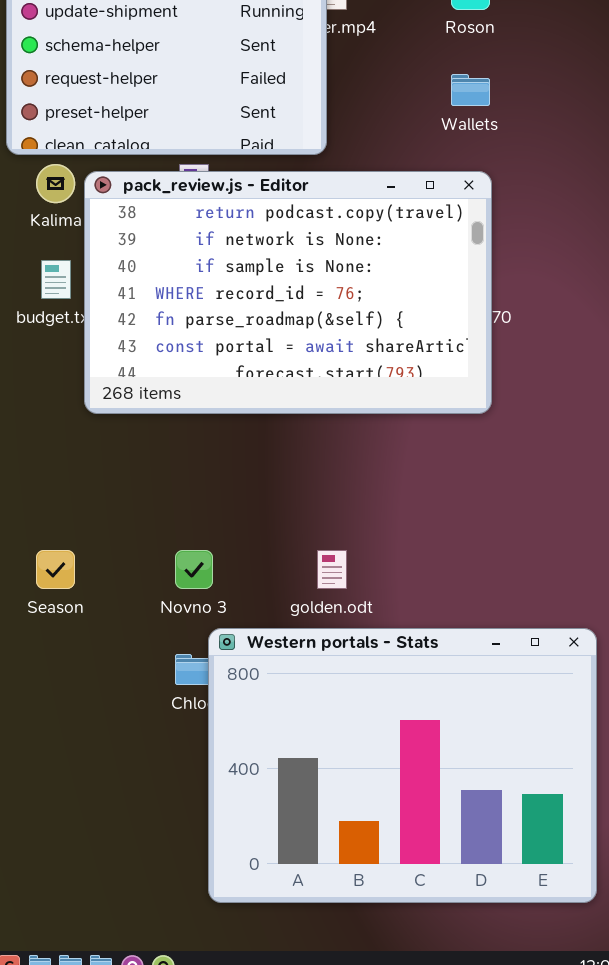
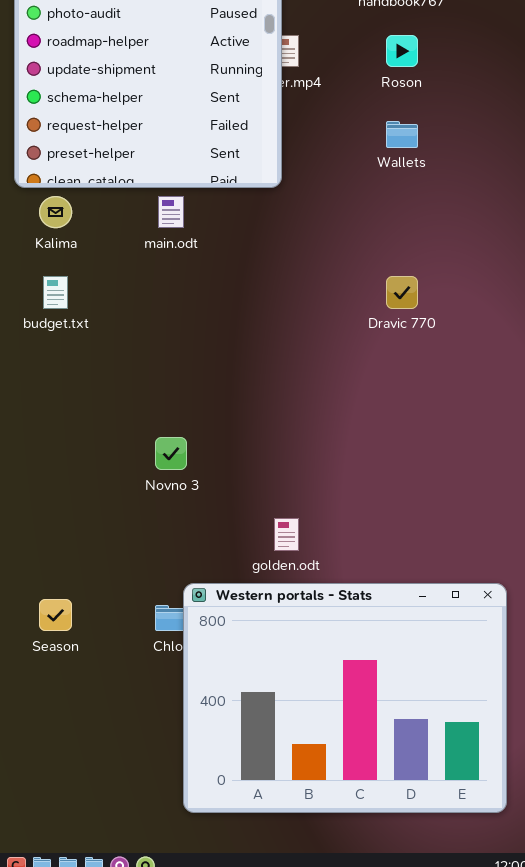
pack_review.js - Editor: [84,171,492,414] -> none, closed
Season: [36,550,75,589] -> [39,599,72,631], moved
Novno 3: [175,550,213,589] -> [155,437,187,470], moved

